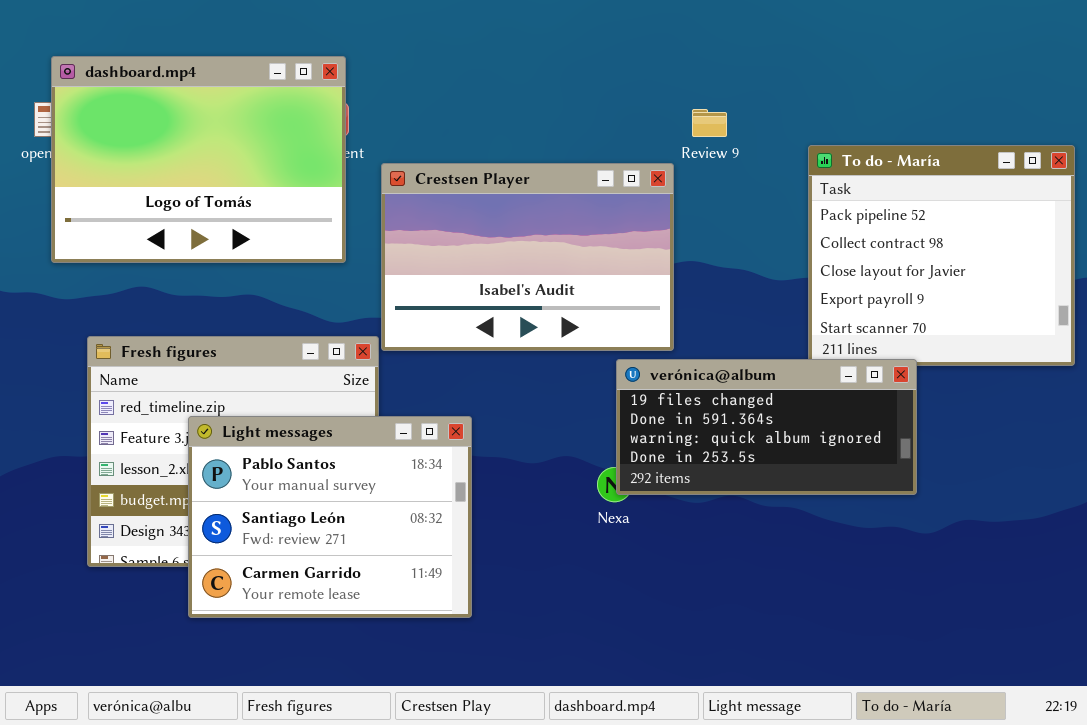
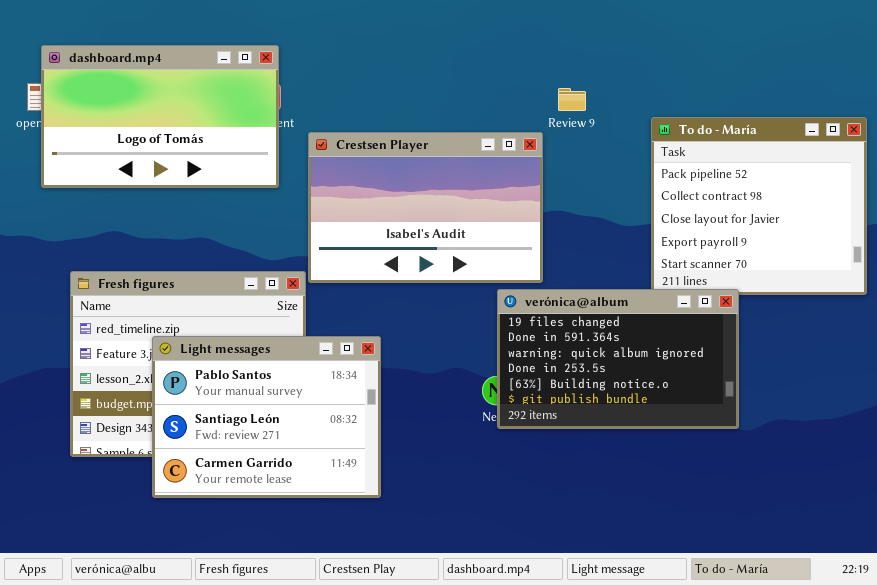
dashboard.mp4: [51,56,346,263] -> [41,45,279,188], resized
verónica@album: [616,359,917,495] -> [497,289,739,429], resized

